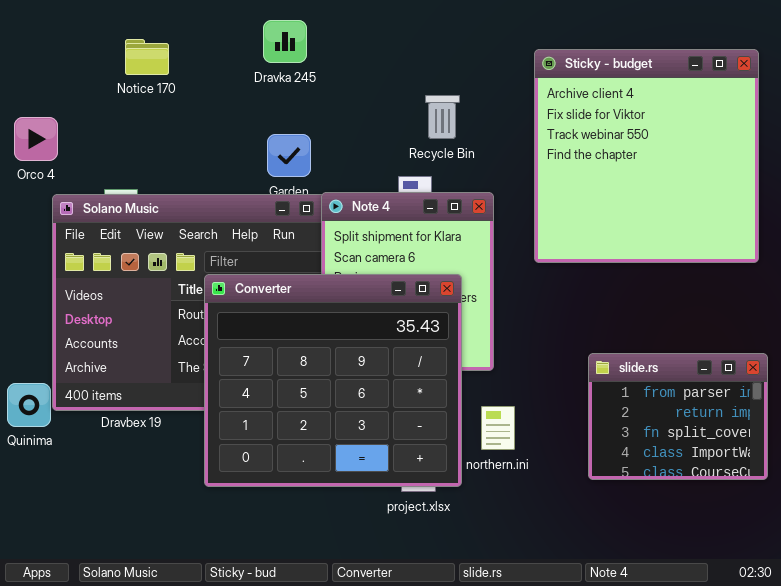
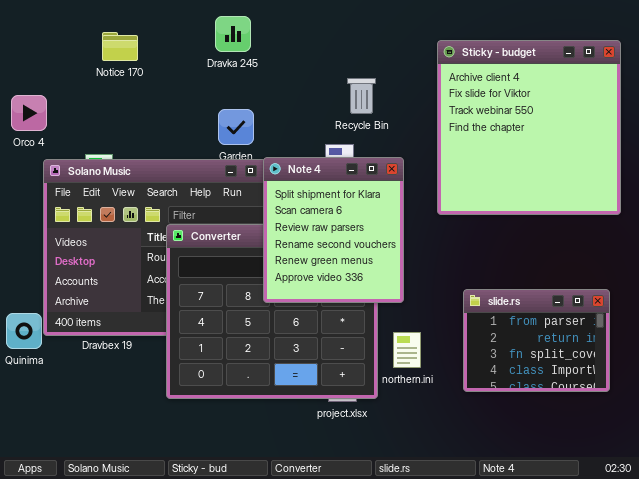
Note 4: [321,192,494,371] -> [263,157,404,303], raised
slide.rs: [588,353,768,480] -> [463,289,610,392], moved

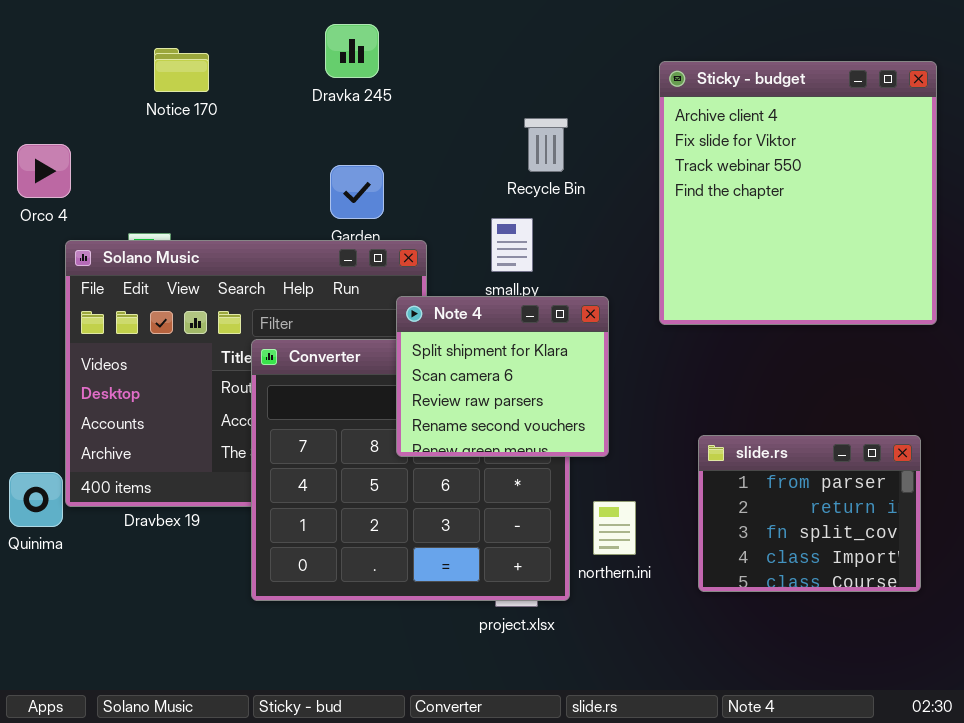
Note 4: [263,157,404,303] -> [396,296,609,457], resized

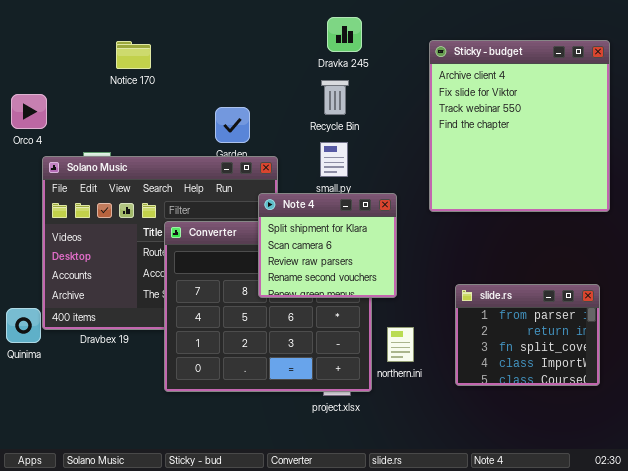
Dravka 245: [325,24,379,78] -> [327,17,362,52], moved
Notice 170: [154,48,209,92] -> [116,41,151,69], moved
Recycle Bin: [524,118,568,172] -> [321,80,349,115], moved

